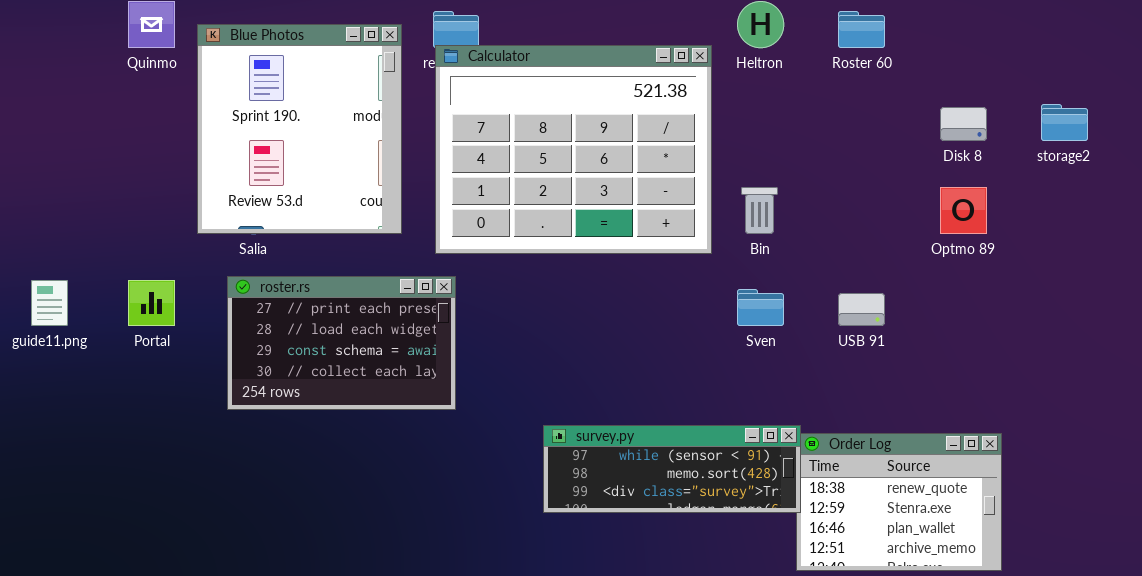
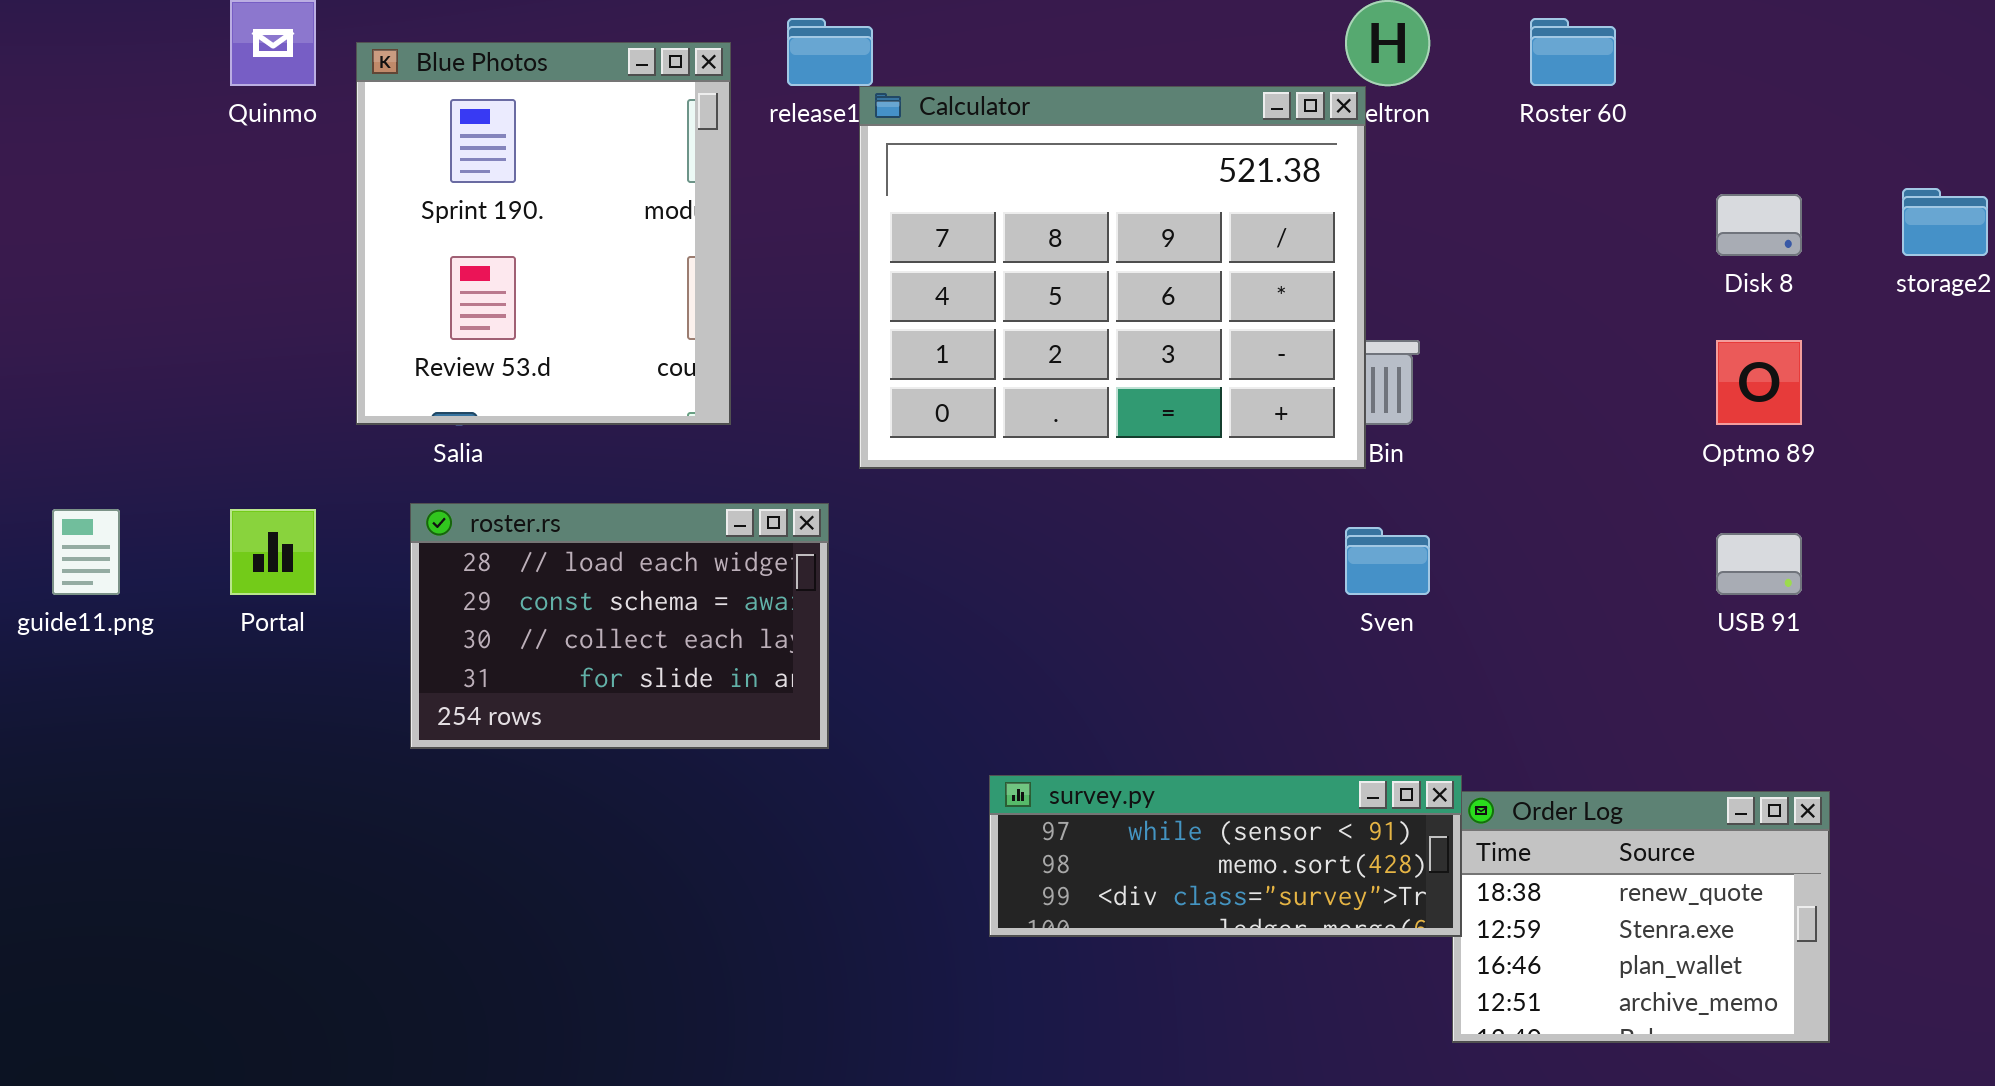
Calculator: [435,45,712,254] -> [859,86,1366,469], moved
roster.rs: [227,276,456,410] -> [410,503,829,749], scrolled down 1 row
USB 91: [838,293,885,326] -> [1716,533,1802,595], moved

